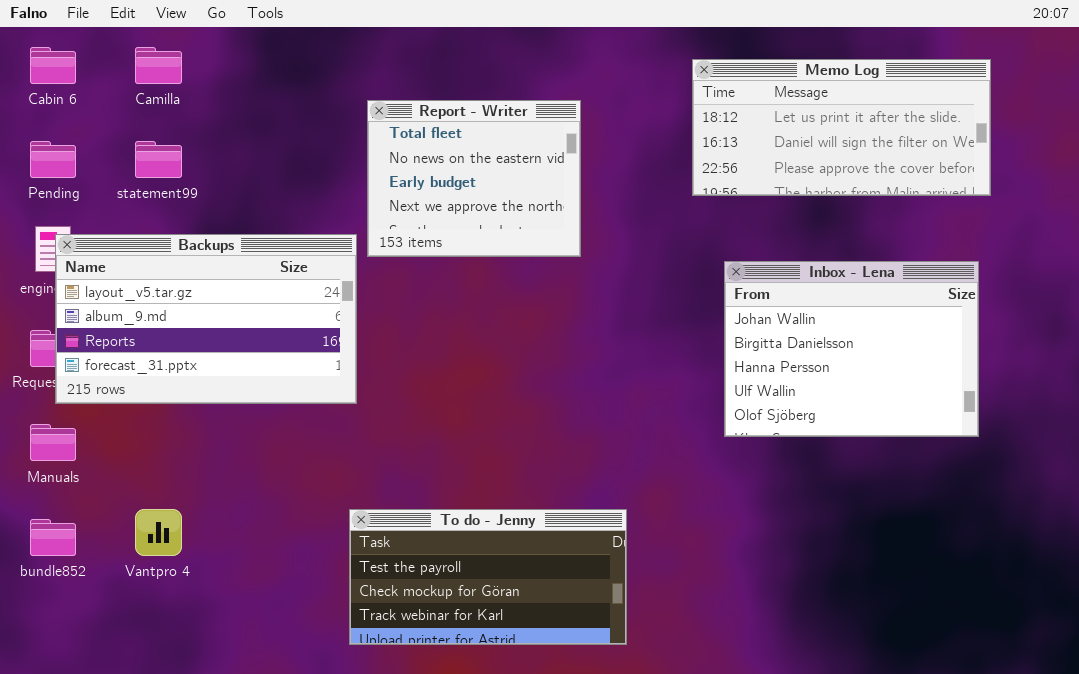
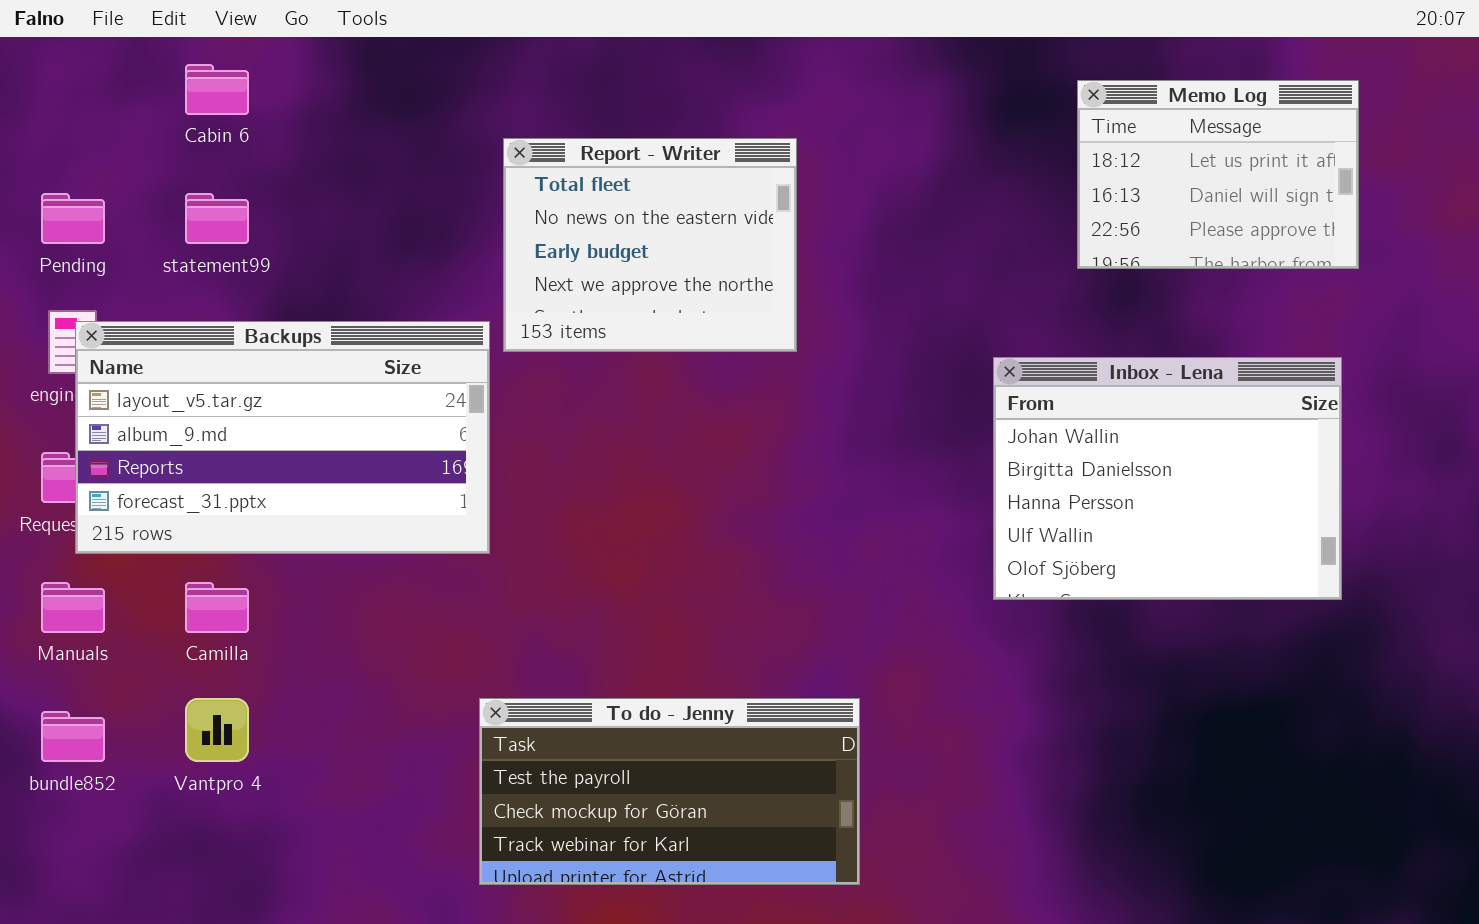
Cabin 6: [30,47,76,84] -> [185,64,249,115], moved
Camilla: [135,47,182,84] -> [185,582,249,633], moved
Memo Log: [692,59,991,196] -> [1077,80,1359,269], resized

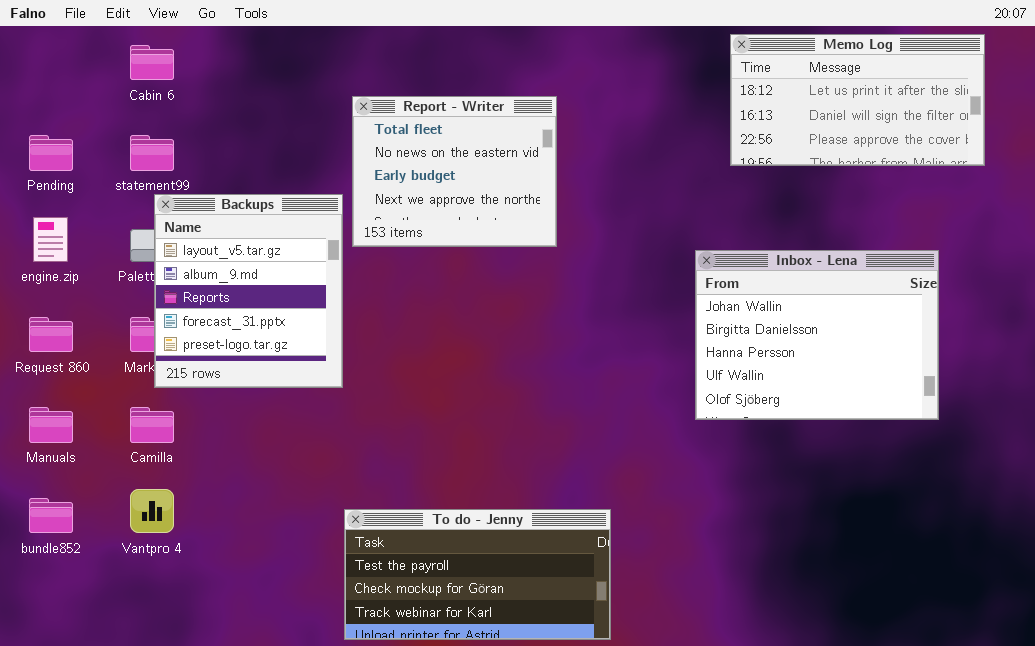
Memo Log: [1077,80,1359,269] -> [730,34,985,166], moved, resized
Backups: [75,321,490,554] -> [154,194,343,388], resized
To do - Jenny: [479,698,860,885] -> [344,509,611,640], moved

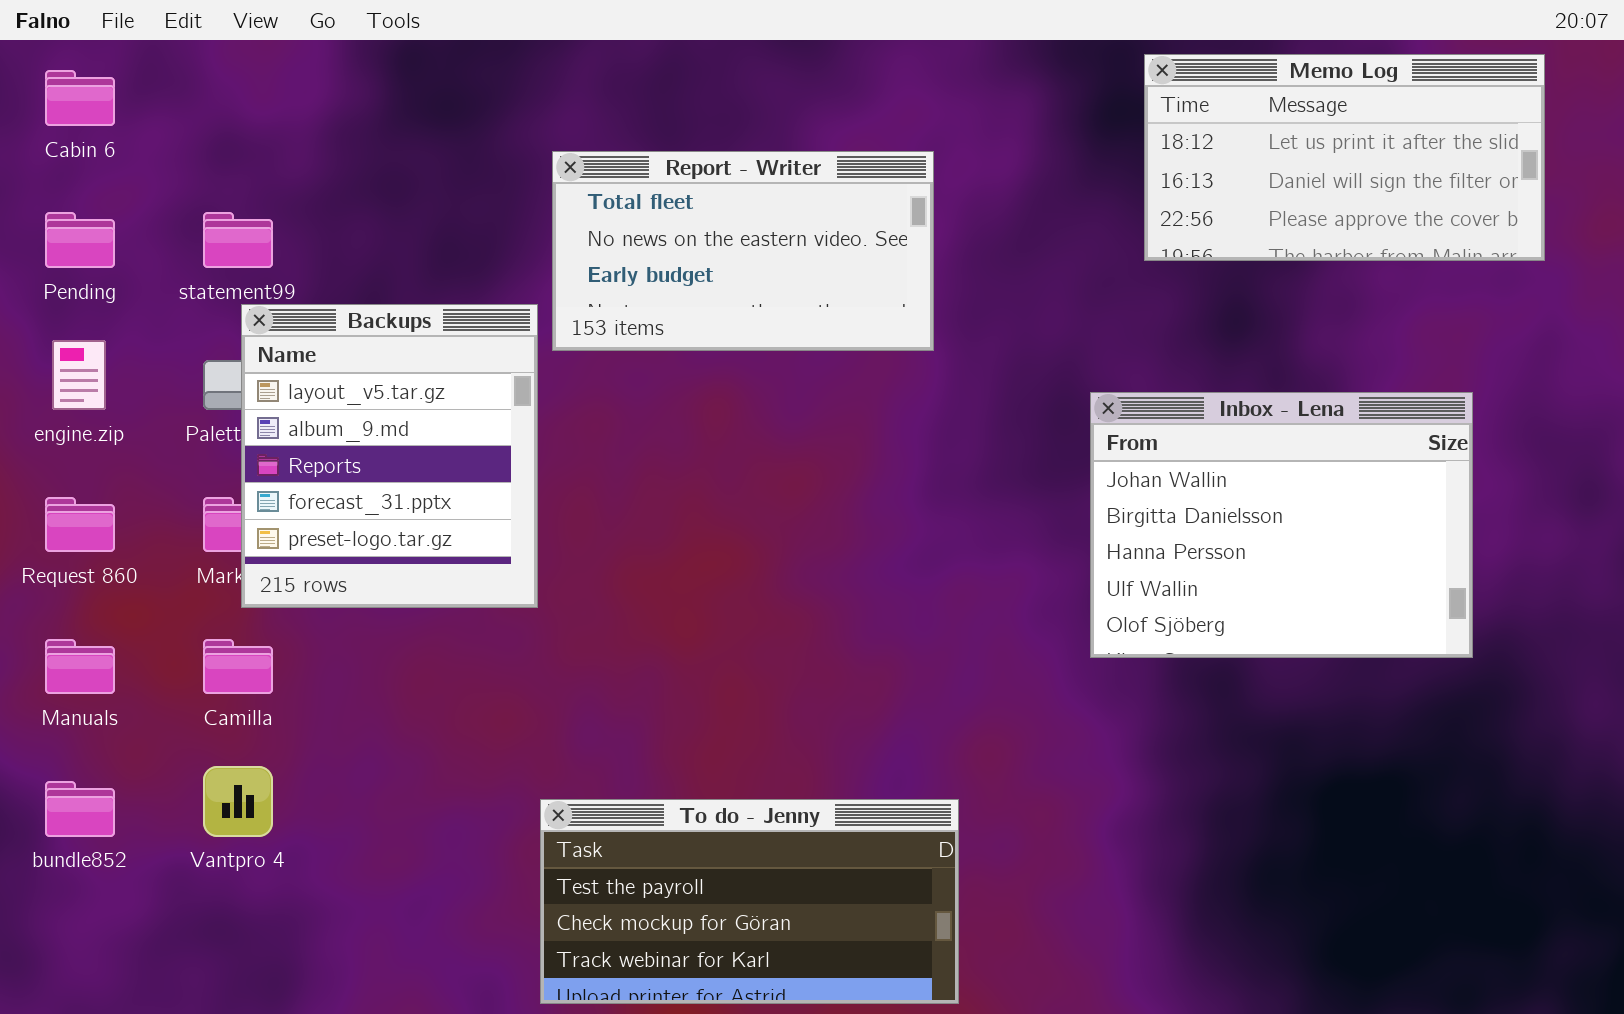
Cabin 6: [130,45,174,80] -> [45,70,115,126], moved
Report - Writer: [352,96,557,247] -> [552,151,934,351], resized

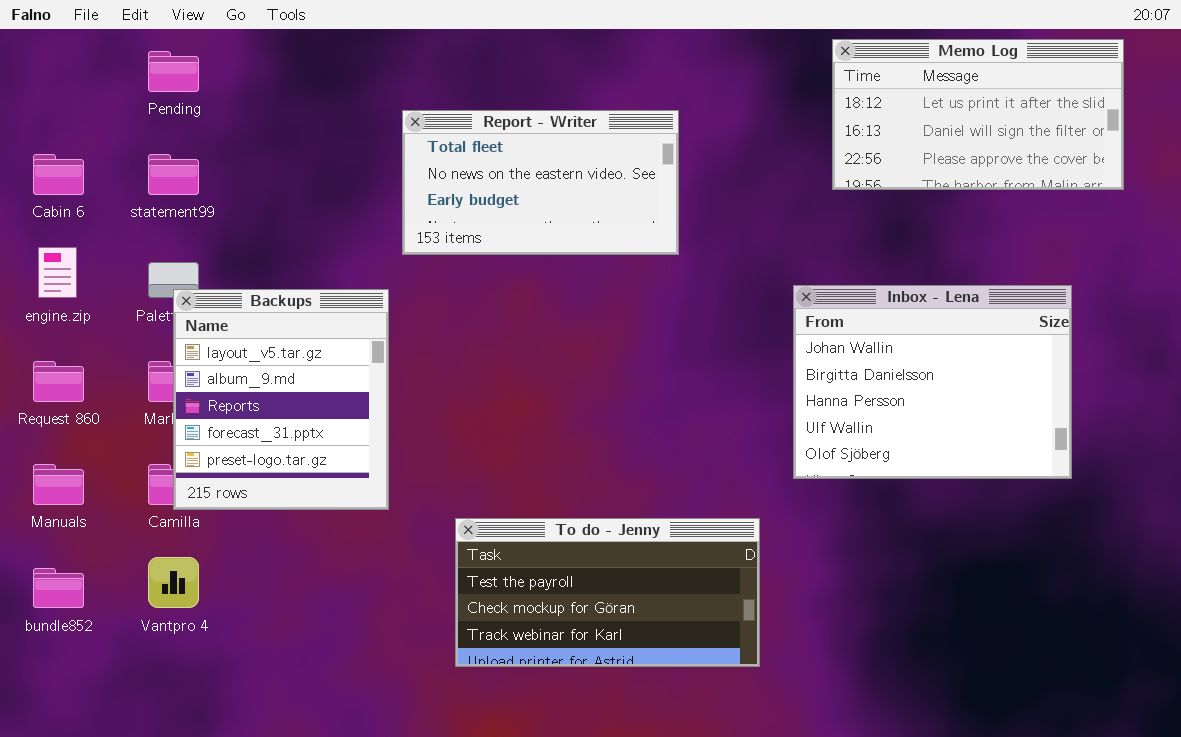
Cabin 6: [45,70,115,126] -> [33,154,84,195], moved
Pending: [45,212,115,268] -> [148,51,199,92], moved
Backups: [241,304,538,608] -> [173,289,389,510], moved
To do - Jenny: [540,799,959,1004] -> [455,518,760,667], moved

